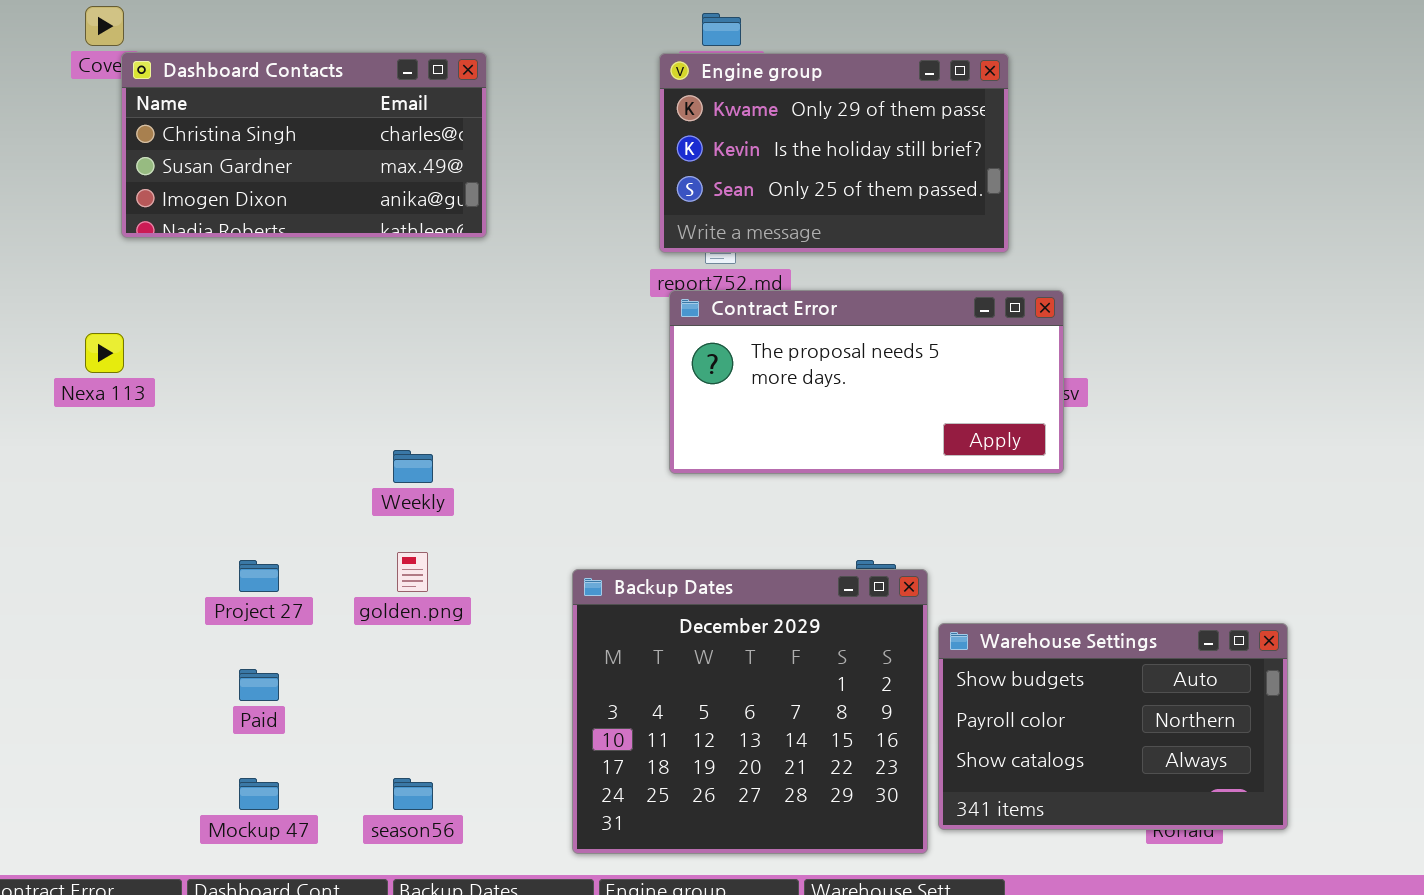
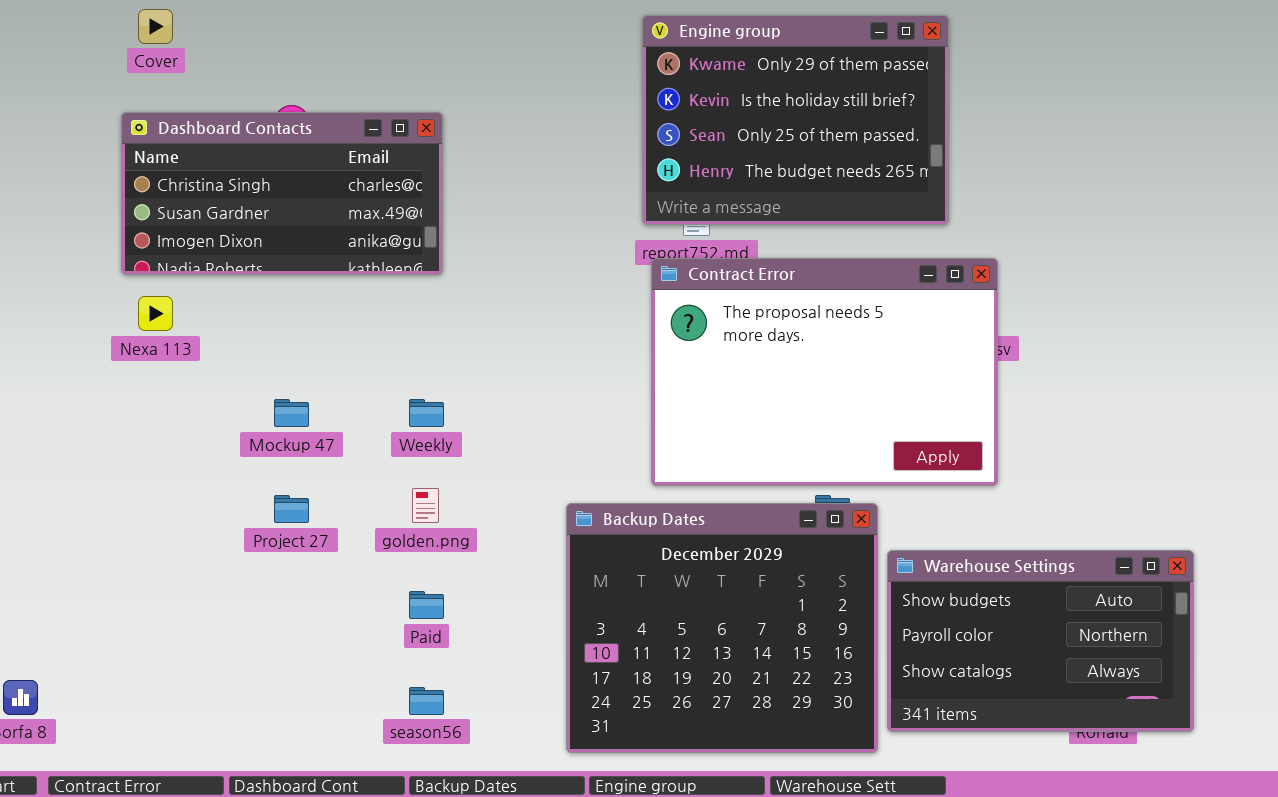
Dashboard Contacts: [121,52,487,238] -> [121,112,443,275], moved
Engine group: [659,53,1009,253] -> [642,15,949,225], resized
Contract Error: [669,290,1064,474] -> [651,258,998,486], resized
Paid: [239,669,279,701] -> [409,591,444,619], moved
Mockup 47: [239,778,279,810] -> [274,399,309,427], moved

